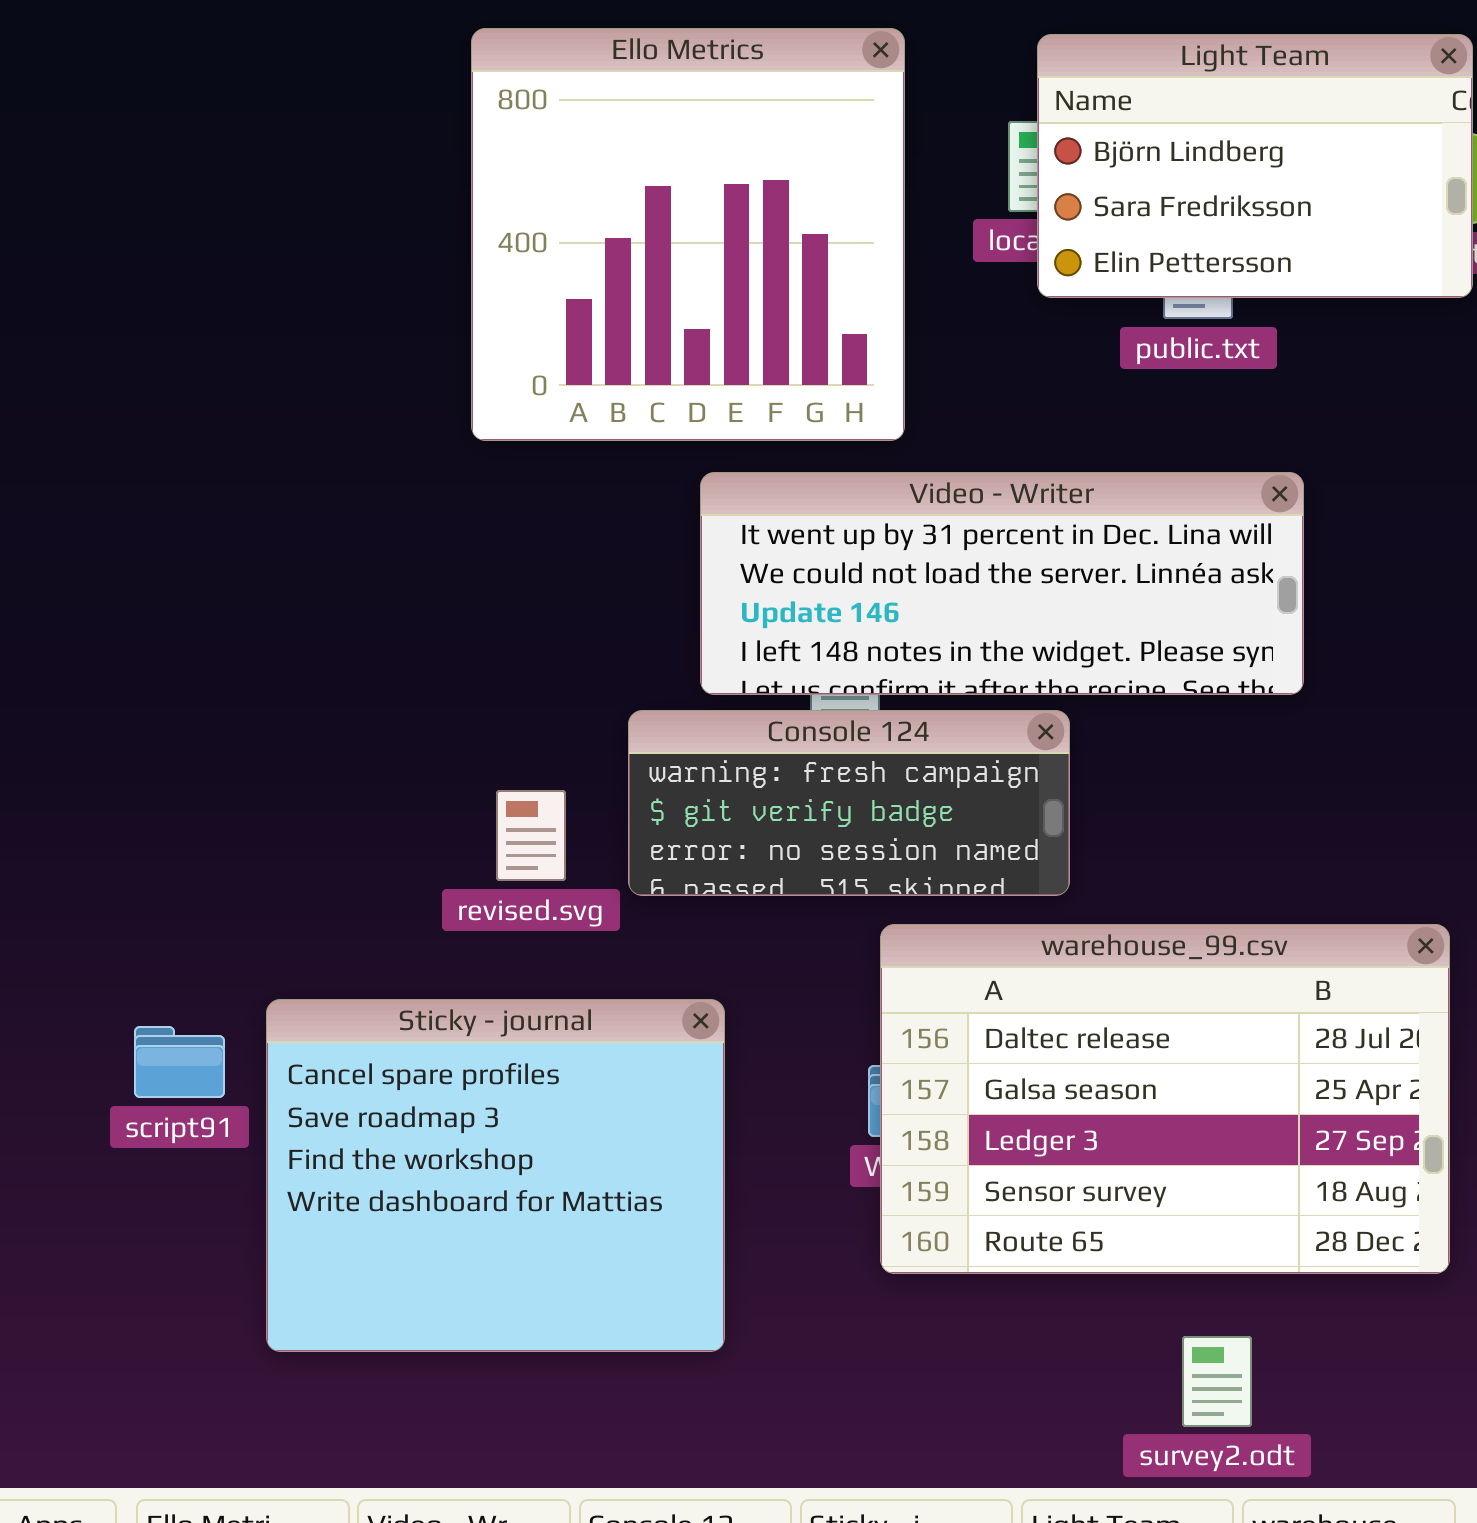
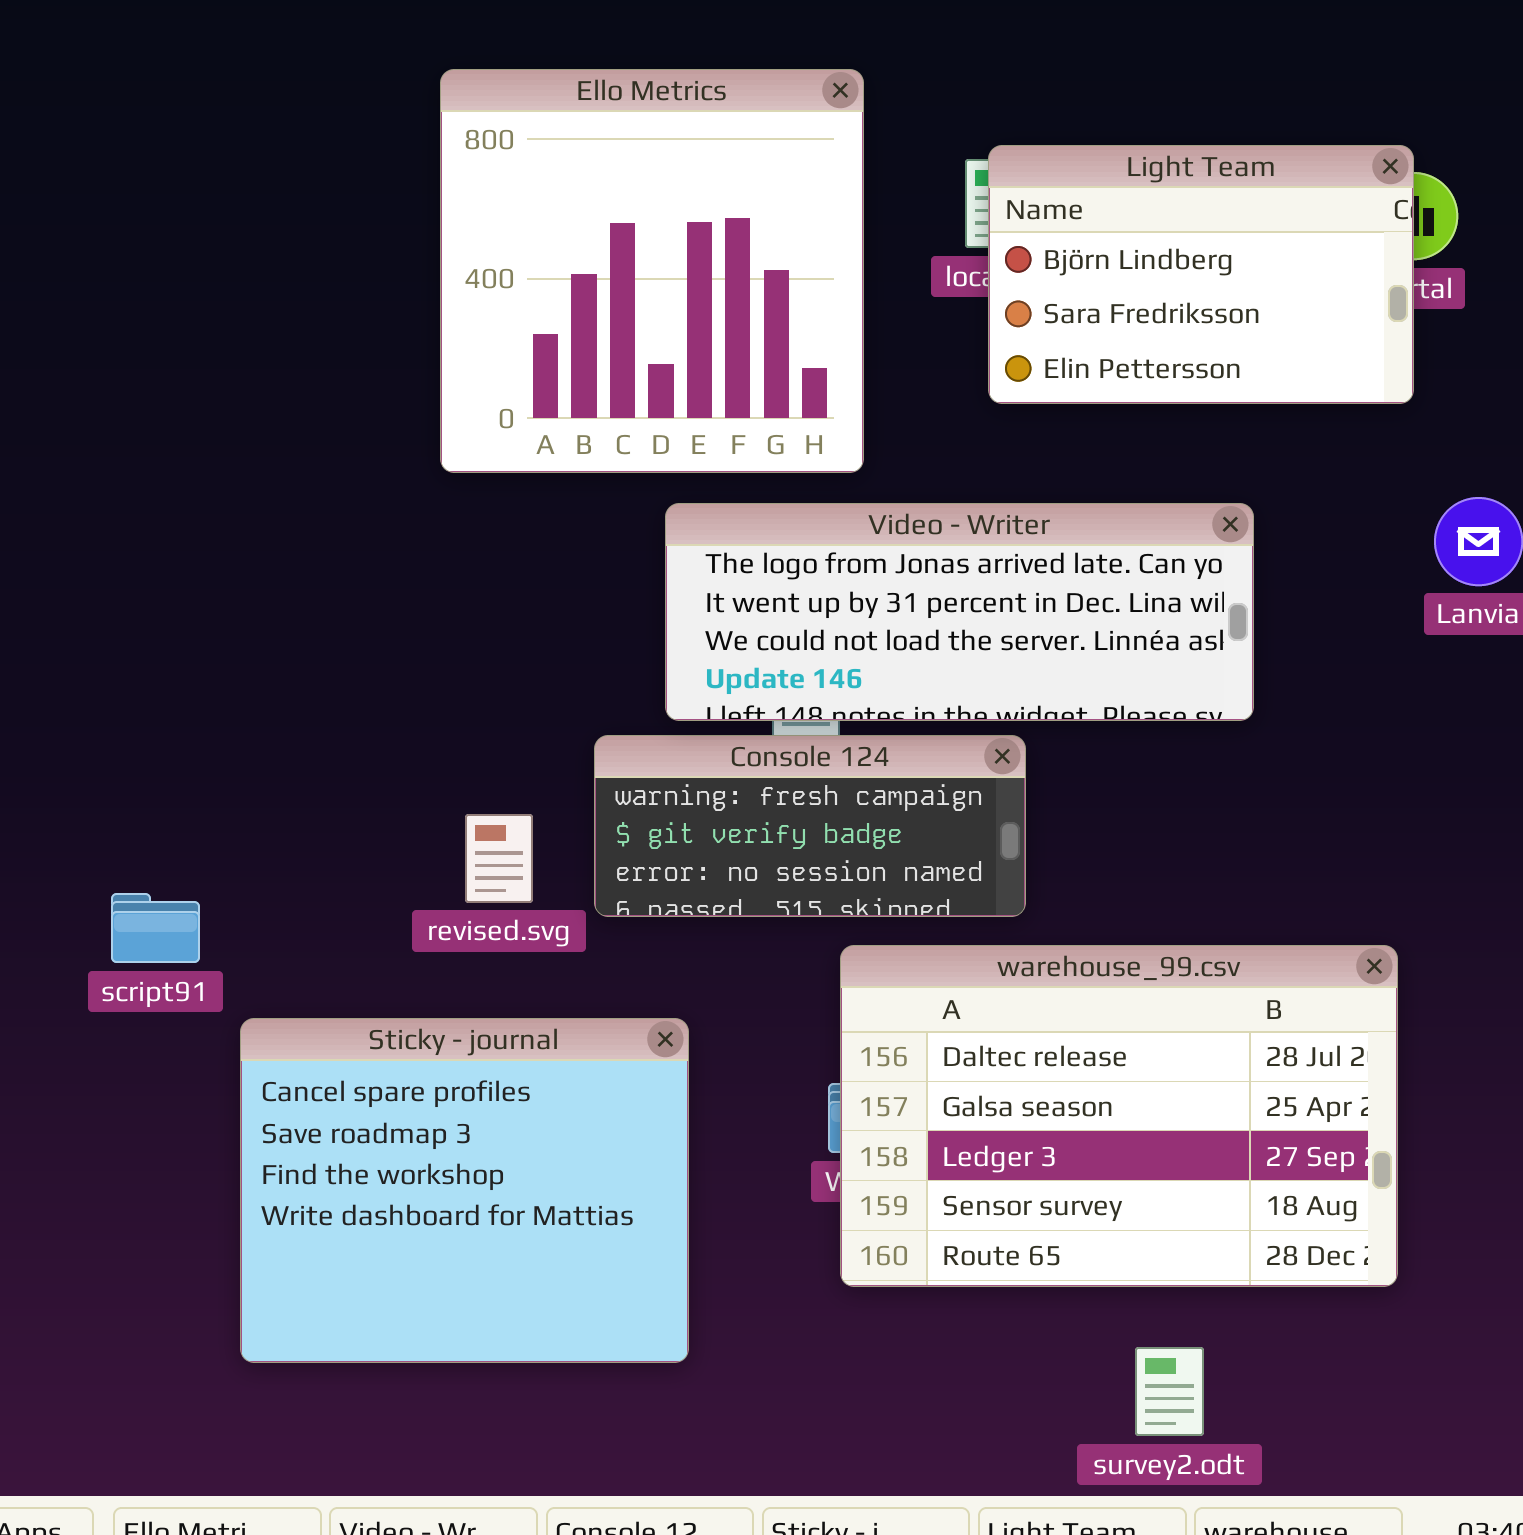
Light Team: [1037,34,1473,298] -> [988,145,1414,404], moved
Video - Writer: [700,472,1304,695] -> [665,503,1254,721], scrolled up 1 row
script91: [134,1026,225,1098] -> [111,893,200,963], moved

